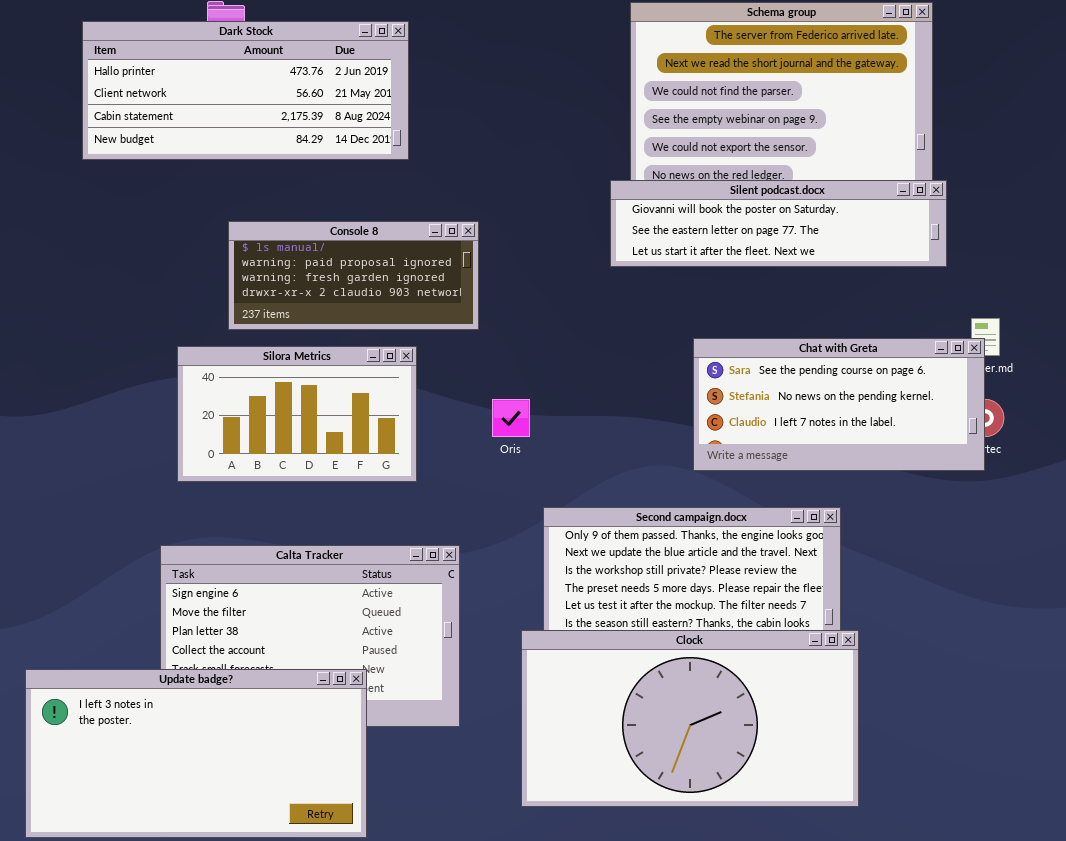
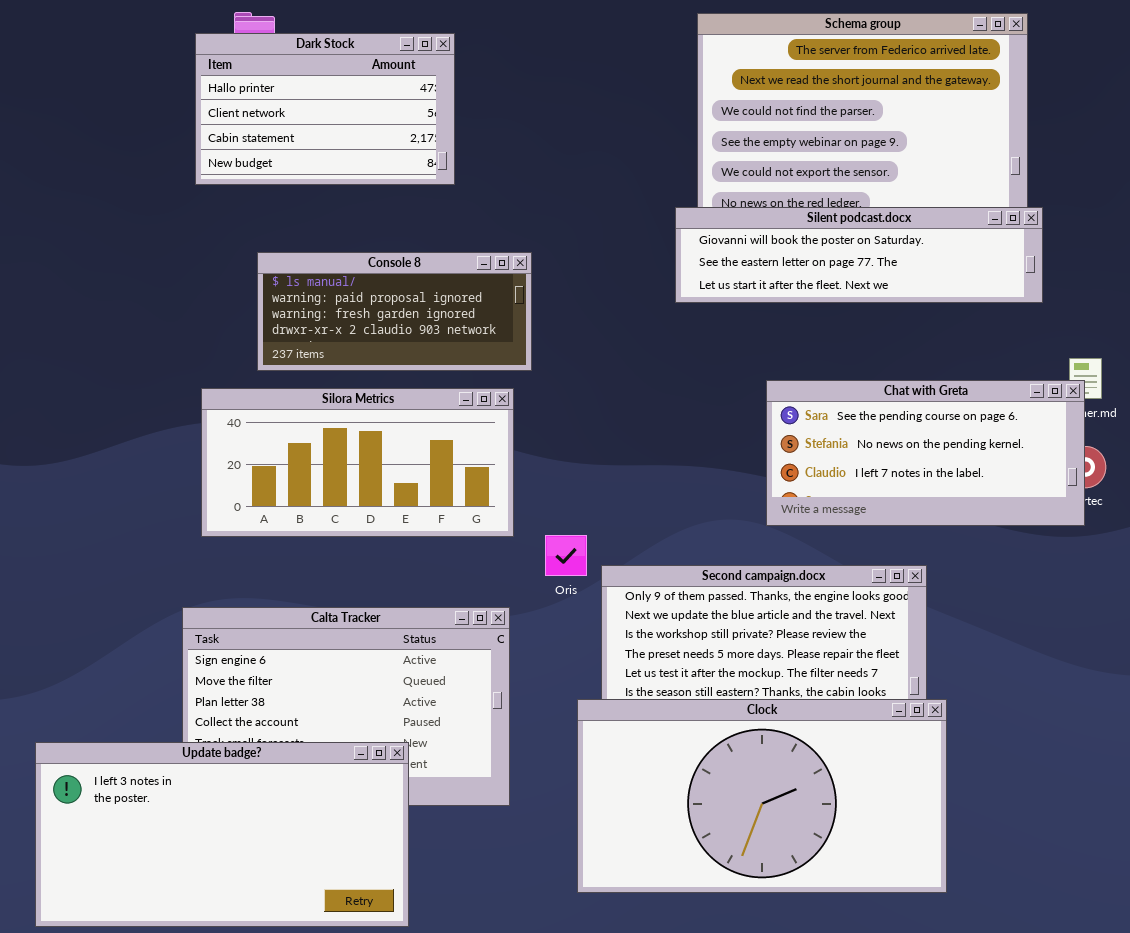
Dark Stock: [82,21,409,160] -> [195,33,455,185], resized
Silora Metrics: [177,346,417,482] -> [201,388,514,537], resized
Oris: [492,399,530,437] -> [545,535,587,576], moved

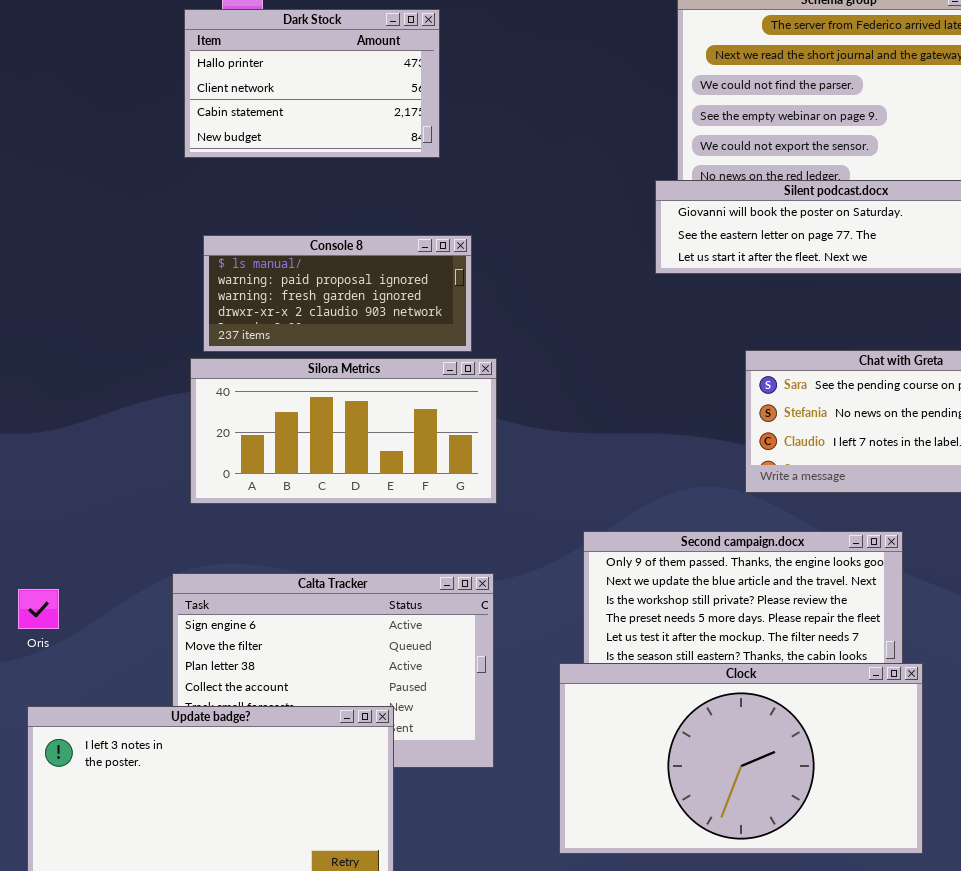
Console 8: [257,252,532,371] -> [203,235,472,352], moved
Oris: [545,535,587,576] -> [18,589,59,629], moved

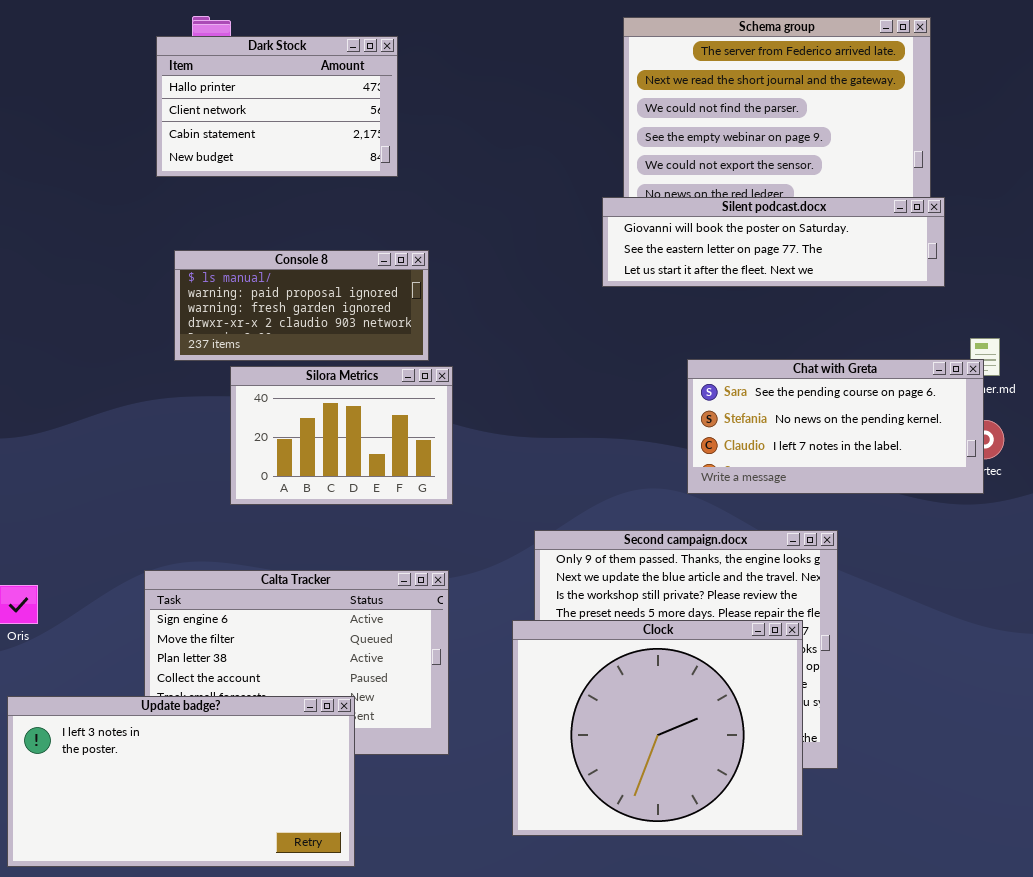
Silora Metrics: [190,358,497,504] -> [230,366,453,505], resized
Clock: [559,663,923,854] -> [512,620,803,836], resized

